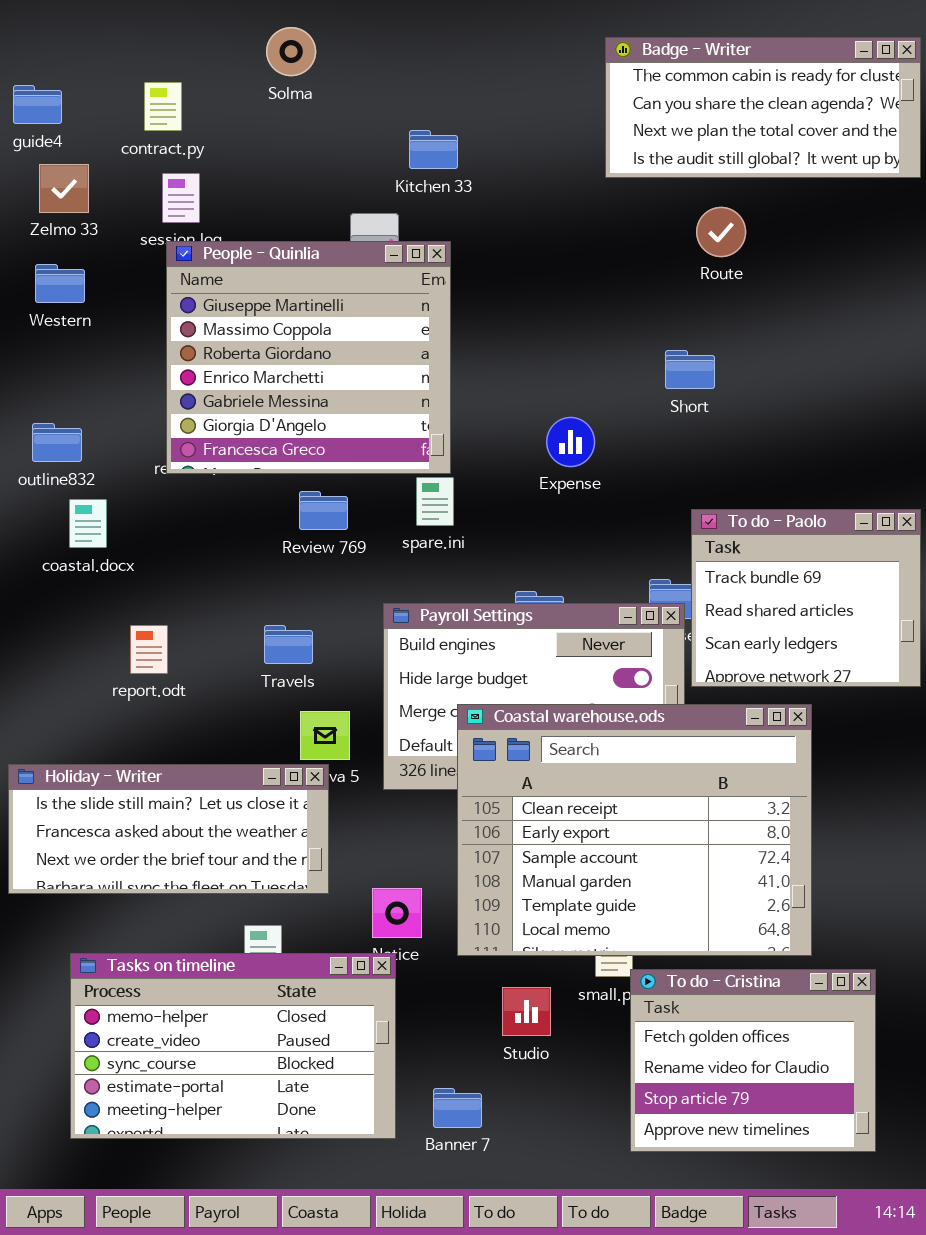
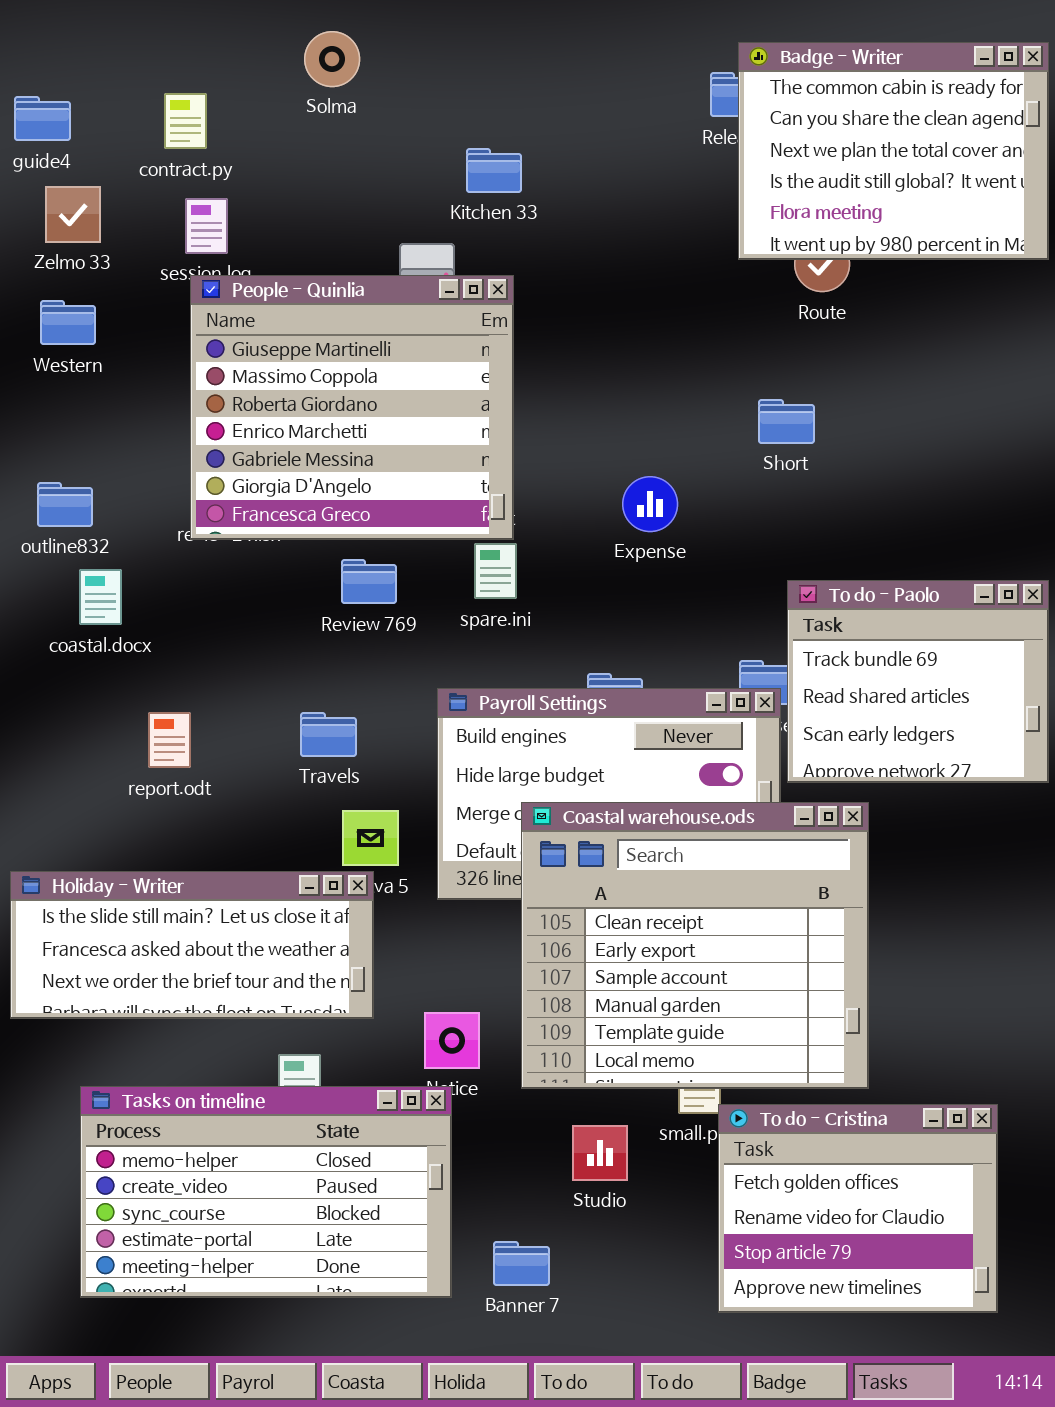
Badge - Writer: [605,37,921,178] -> [738,42,1049,260], resized
Coastal warehouse.ods: [457,704,812,956] -> [521,802,869,1089], resized

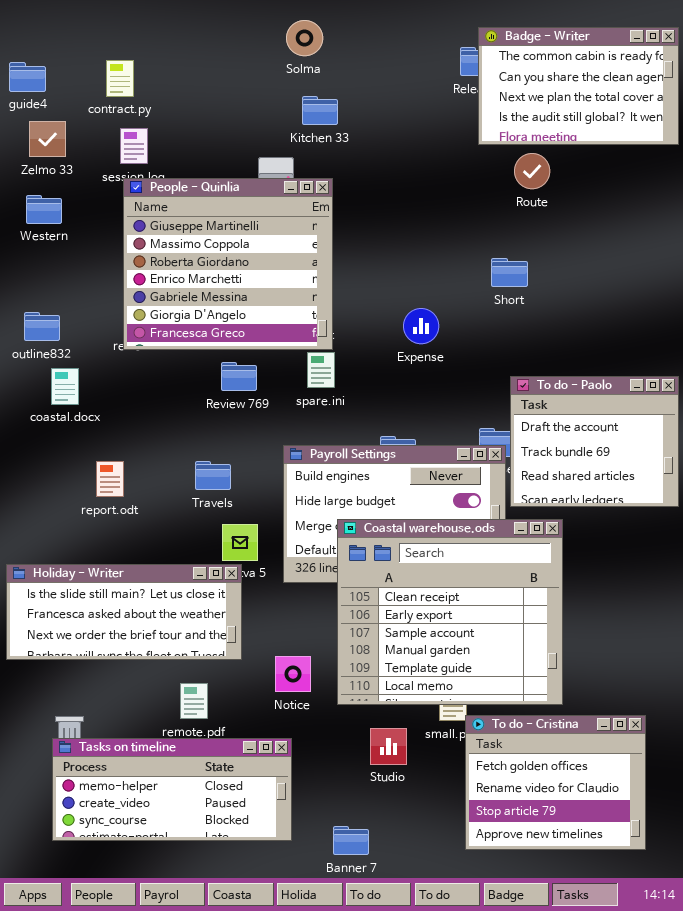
Solma: [304,31,360,87] -> [286,20,323,56], moved
Badge - Writer: [738,42,1049,260] -> [478,27,679,145], resized
To do - Paolo: [787,580,1049,783] -> [510,376,679,507], scrolled up 1 row
Tasks on timeline: [80,1086,452,1298] -> [52,738,292,841], resized
Banner 7: [493,1241,550,1286] -> [333,826,369,855], moved

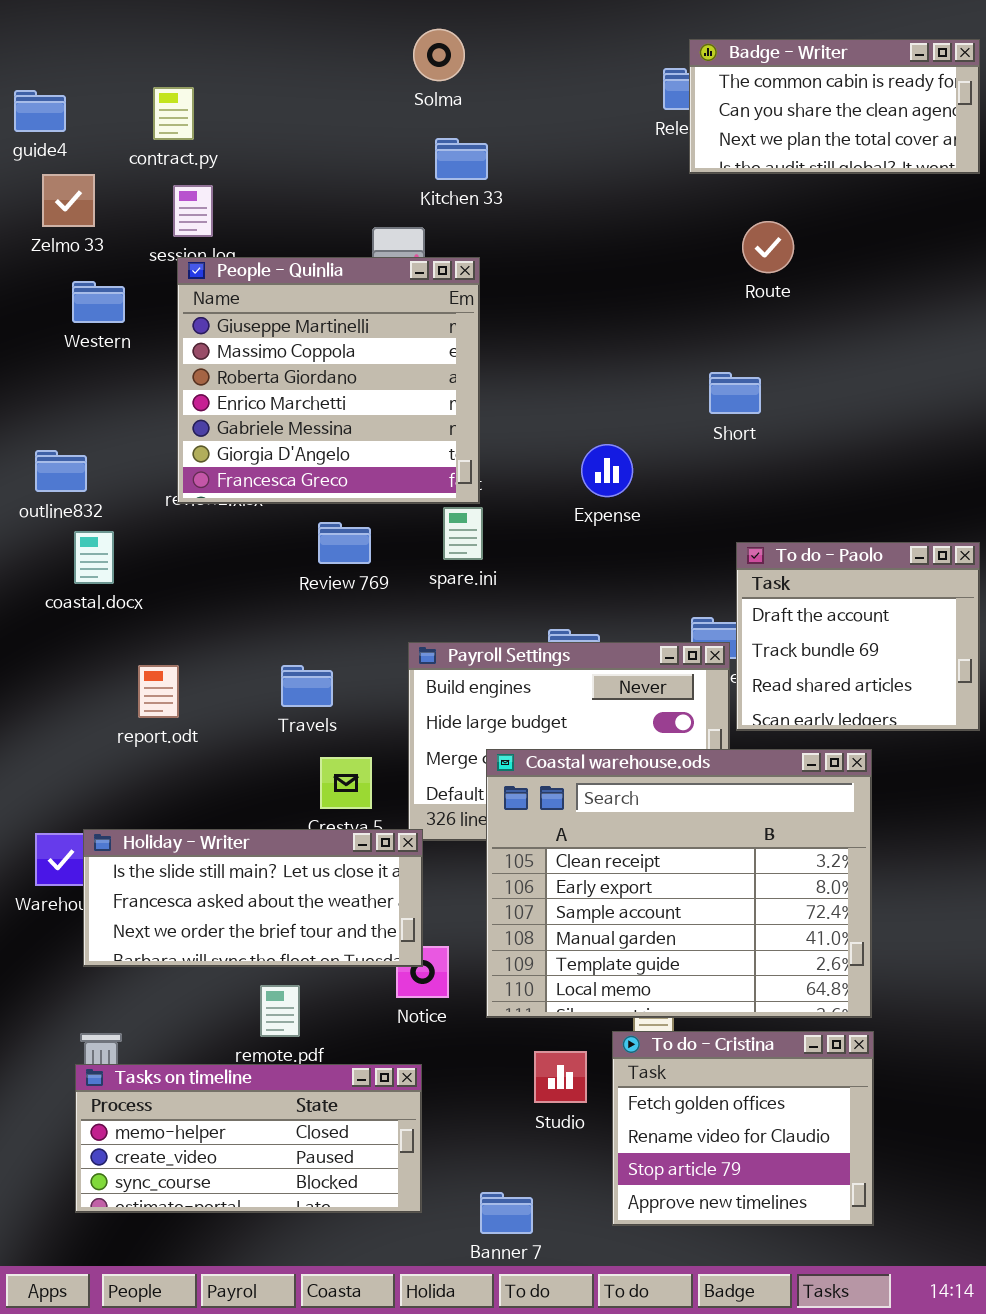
Badge - Writer: [478,27,679,145] -> [689,39,980,174], resized
Western: [26,195,62,224] -> [72,281,125,323], moved
Coastal warehouse.ods: [337,519,563,705] -> [486,749,872,1018], resized
Holiday - Writer: [6,564,242,660] -> [83,829,423,967], moved
To do - Cristina: [465,715,646,850] -> [612,1031,874,1226], moved

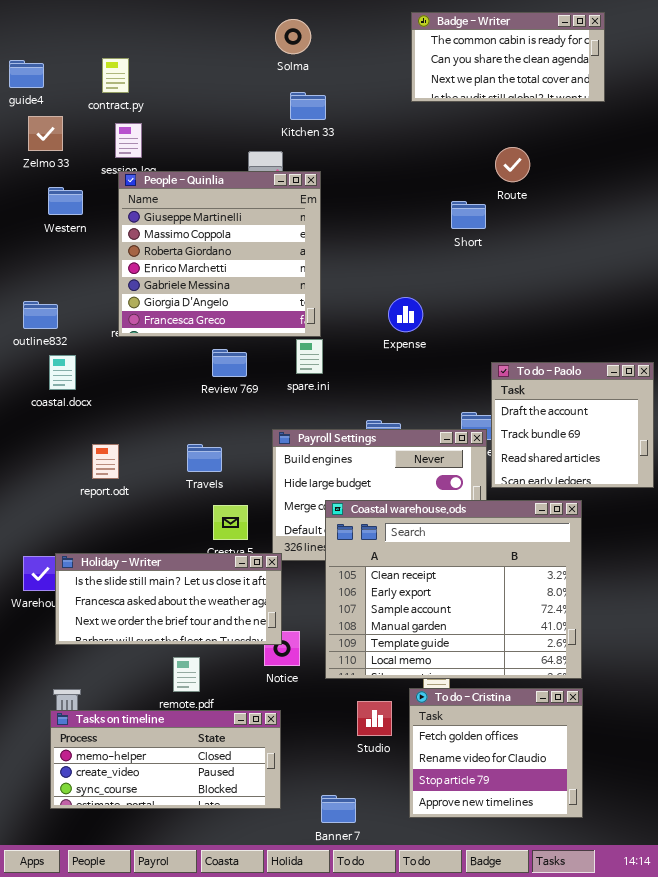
Badge - Writer: [689,39,980,174] -> [411,12,605,102], moved
Short: [709,372,761,414] -> [451,201,486,229], moved

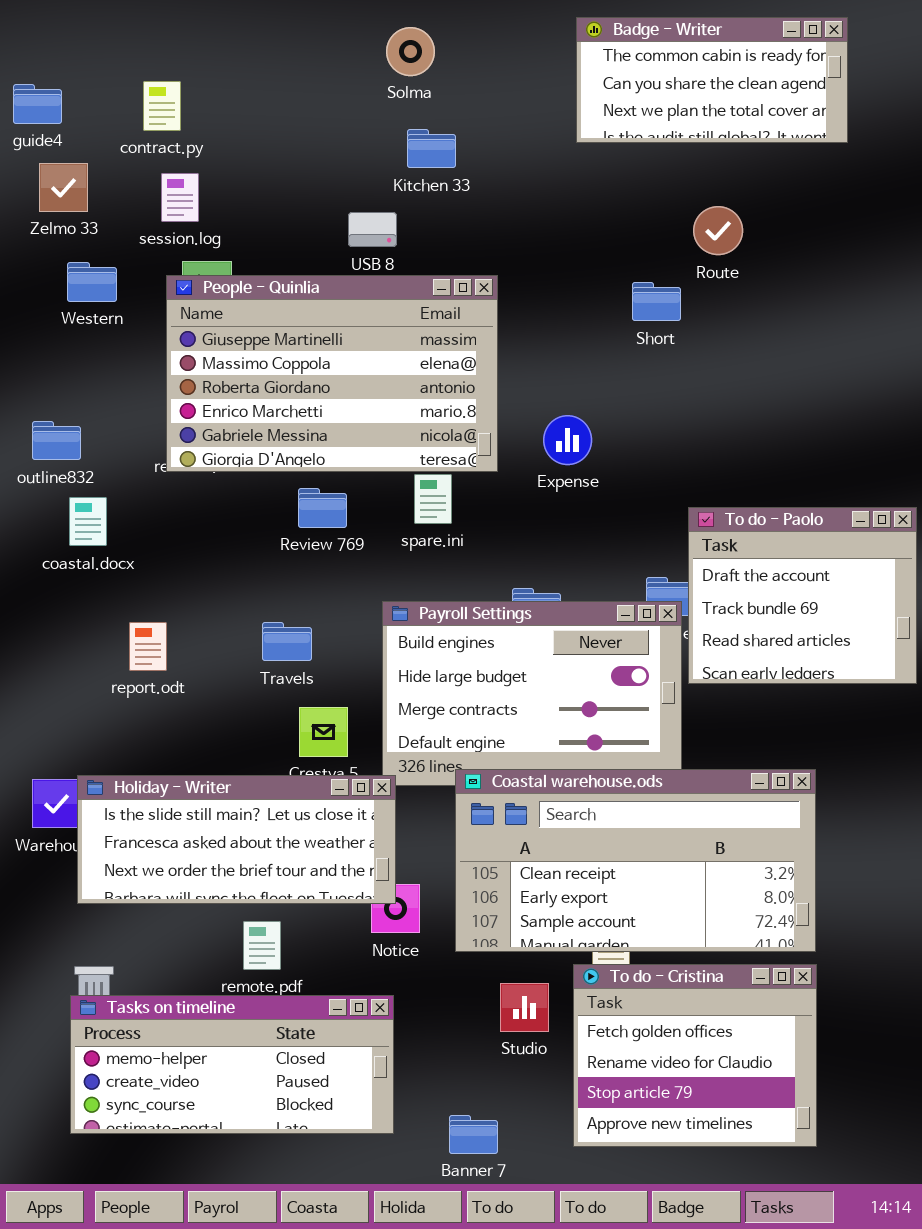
People - Quinlia: [118,171,321,337] -> [166,275,498,472], resized
Coastal warehouse.ods: [325,500,582,679] -> [455,769,816,952], resized

